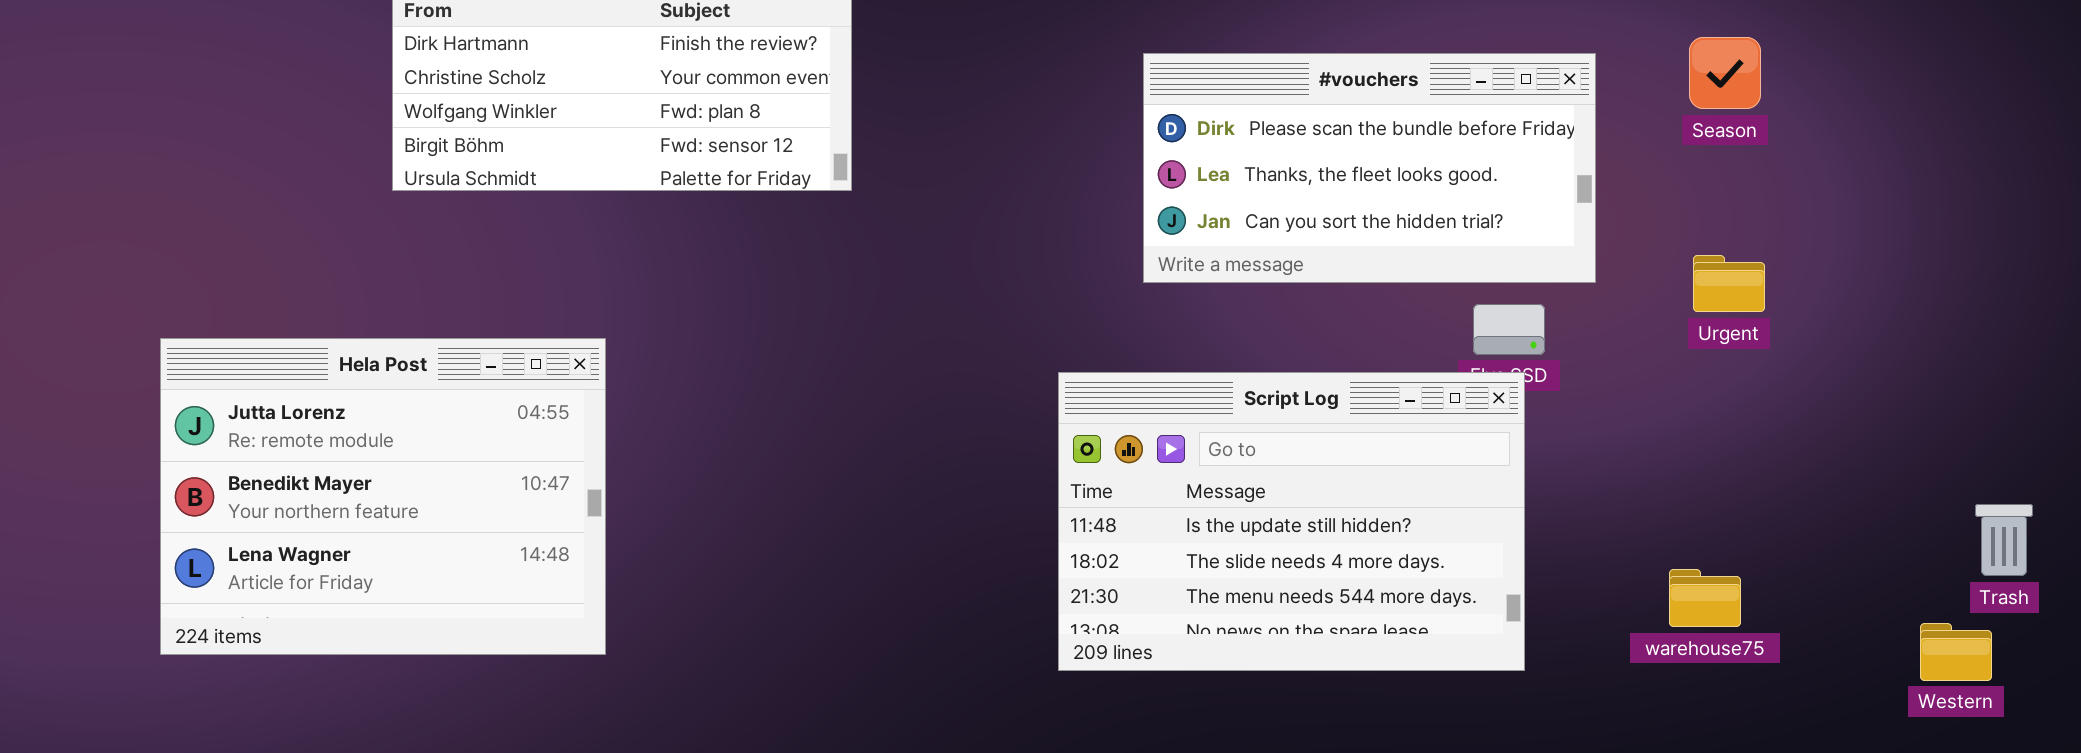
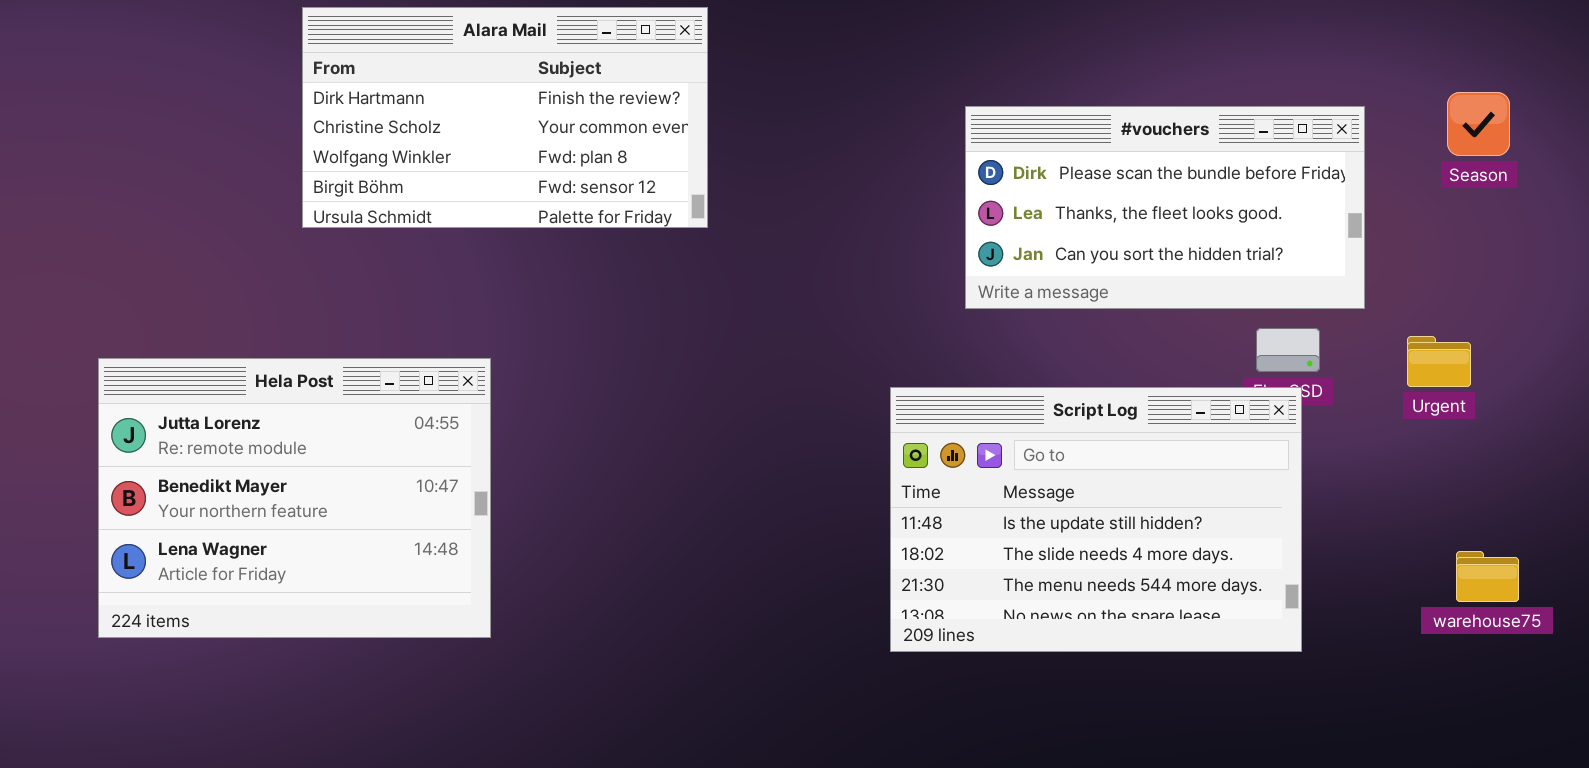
Urgent: [1693,255,1765,312] -> [1407,336,1471,387], moved
warehouse75: [1669,569,1741,627] -> [1456,551,1519,602], moved

